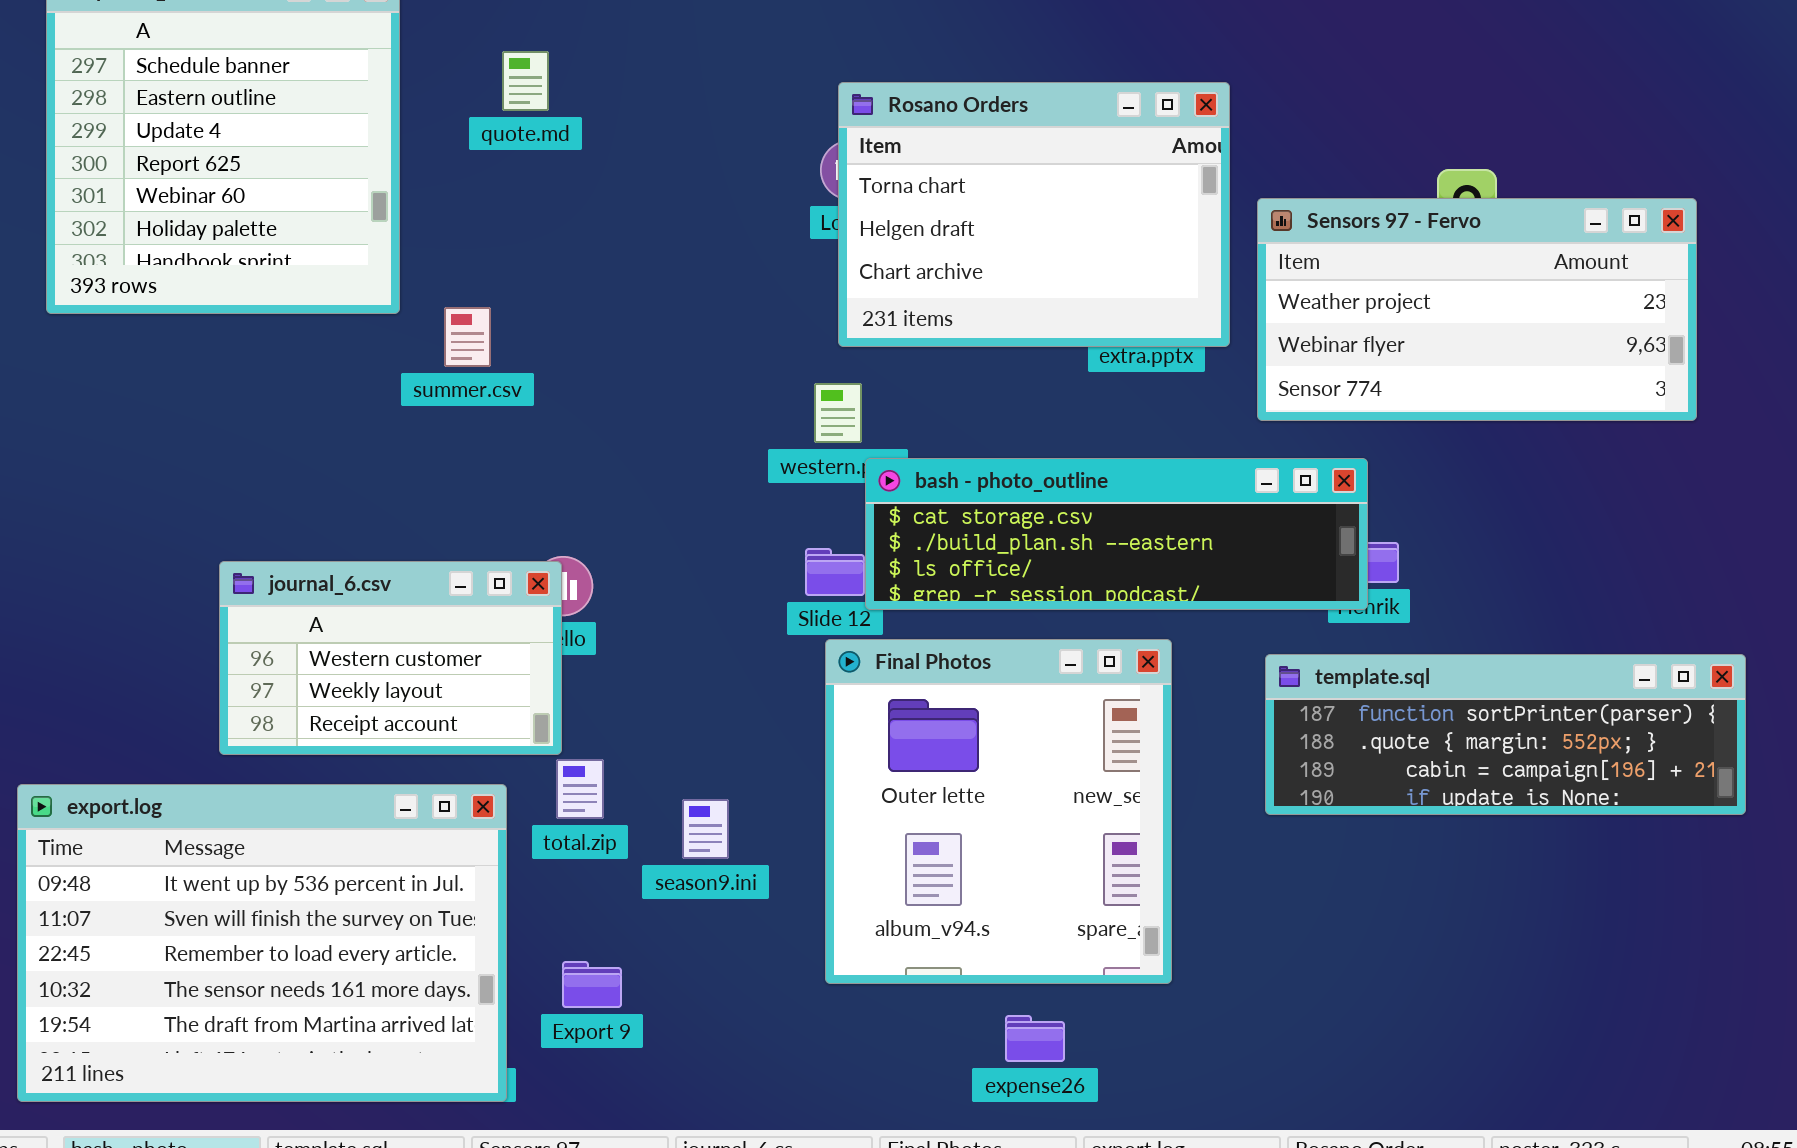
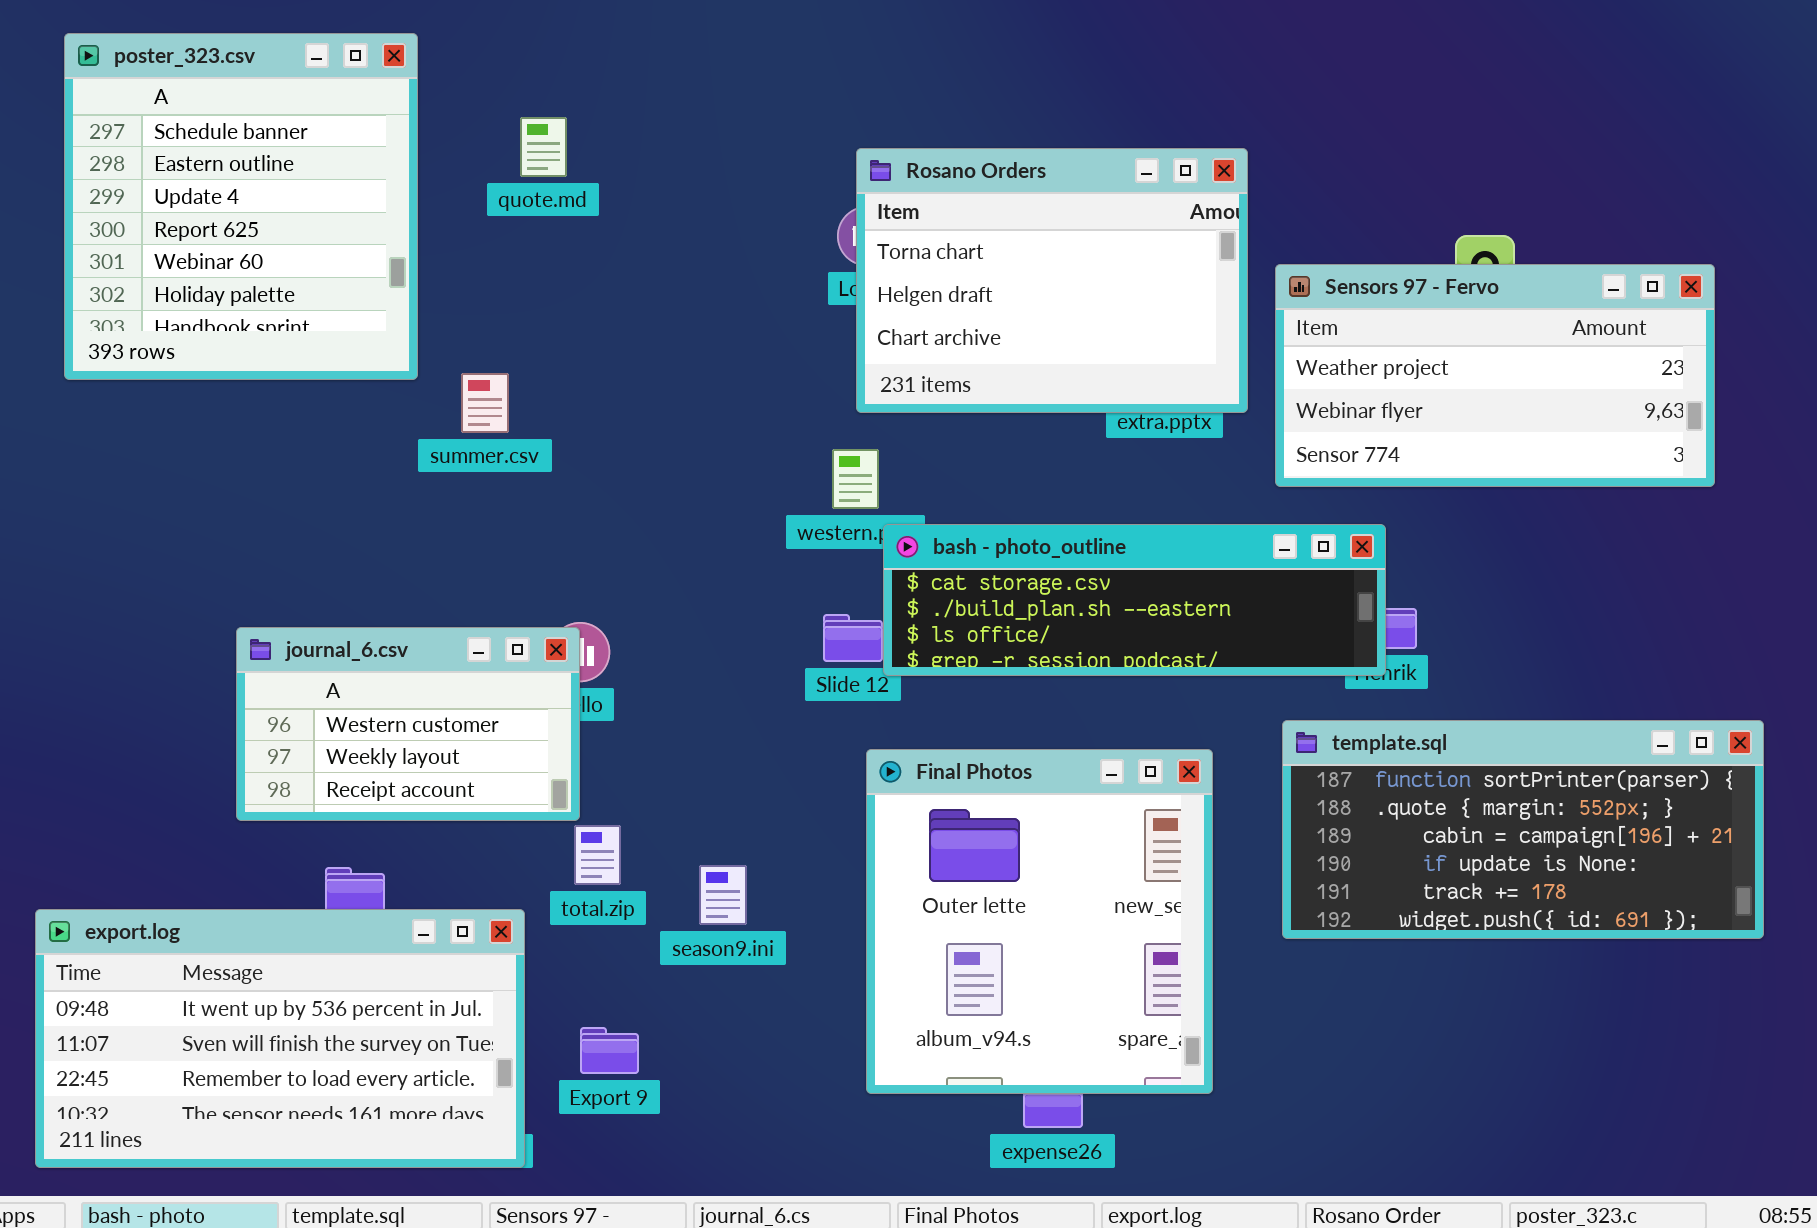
Final Photos: [825,639,1172,984] -> [866,749,1213,1094], moved
template.sql: [1265,654,1746,815] -> [1282,720,1764,939], resized
export.log: [17,784,507,1102] -> [35,909,525,1168], resized

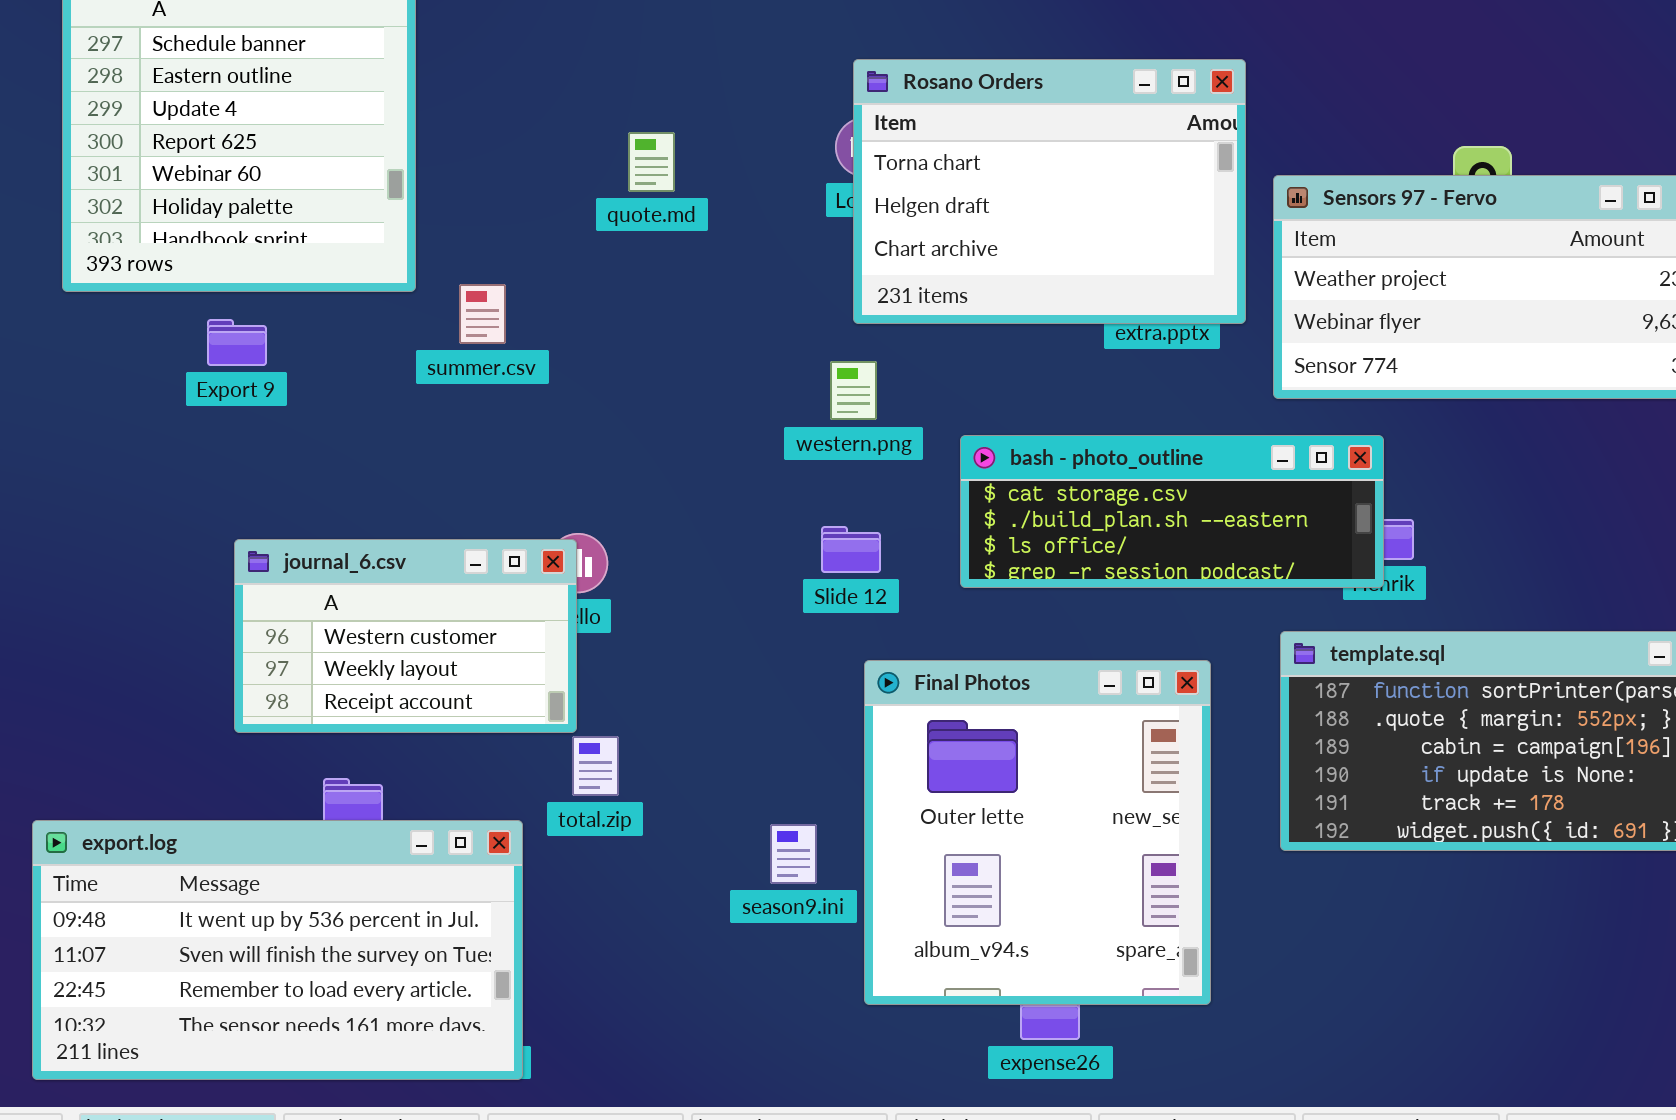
quote.md: [520,117,567,177] -> [628,132,675,192], moved
bash - photo_outline: [883,524,1386,676] -> [960,435,1384,588], resized
season9.ini: [699,865,747,925] -> [770,824,817,884], moved
Export 9: [580,1027,639,1074] -> [207,319,267,366], moved

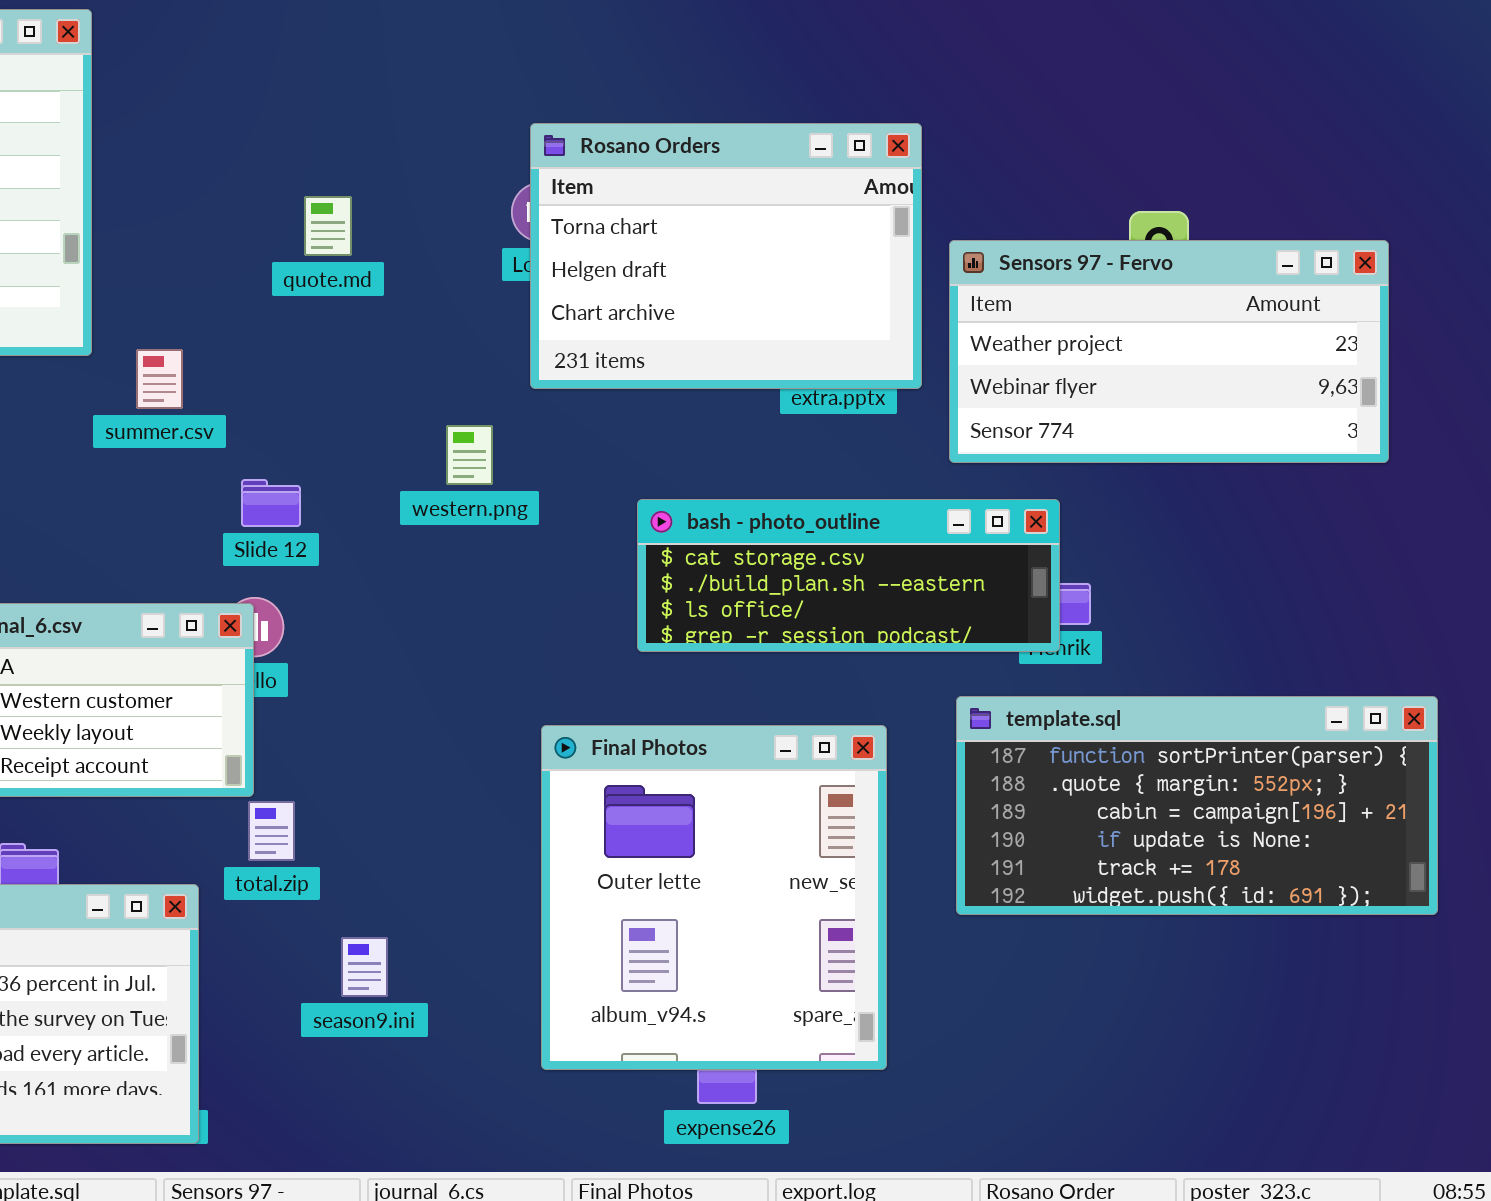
western.png: [830,361,877,420] -> [446,425,493,485], moved
Slide 12: [821,526,881,573] -> [241,479,301,527], moved
season9.ini: [770,824,817,884] -> [341,937,388,997], moved

